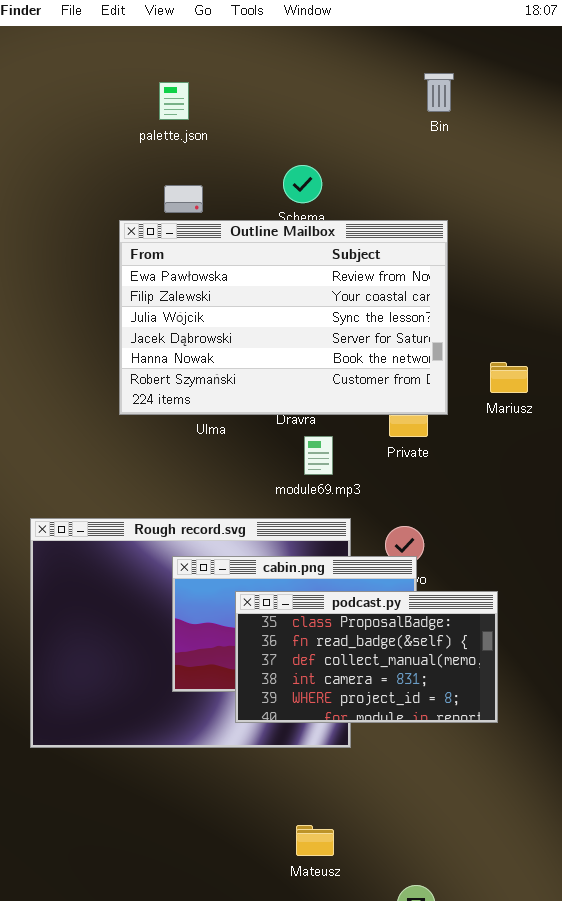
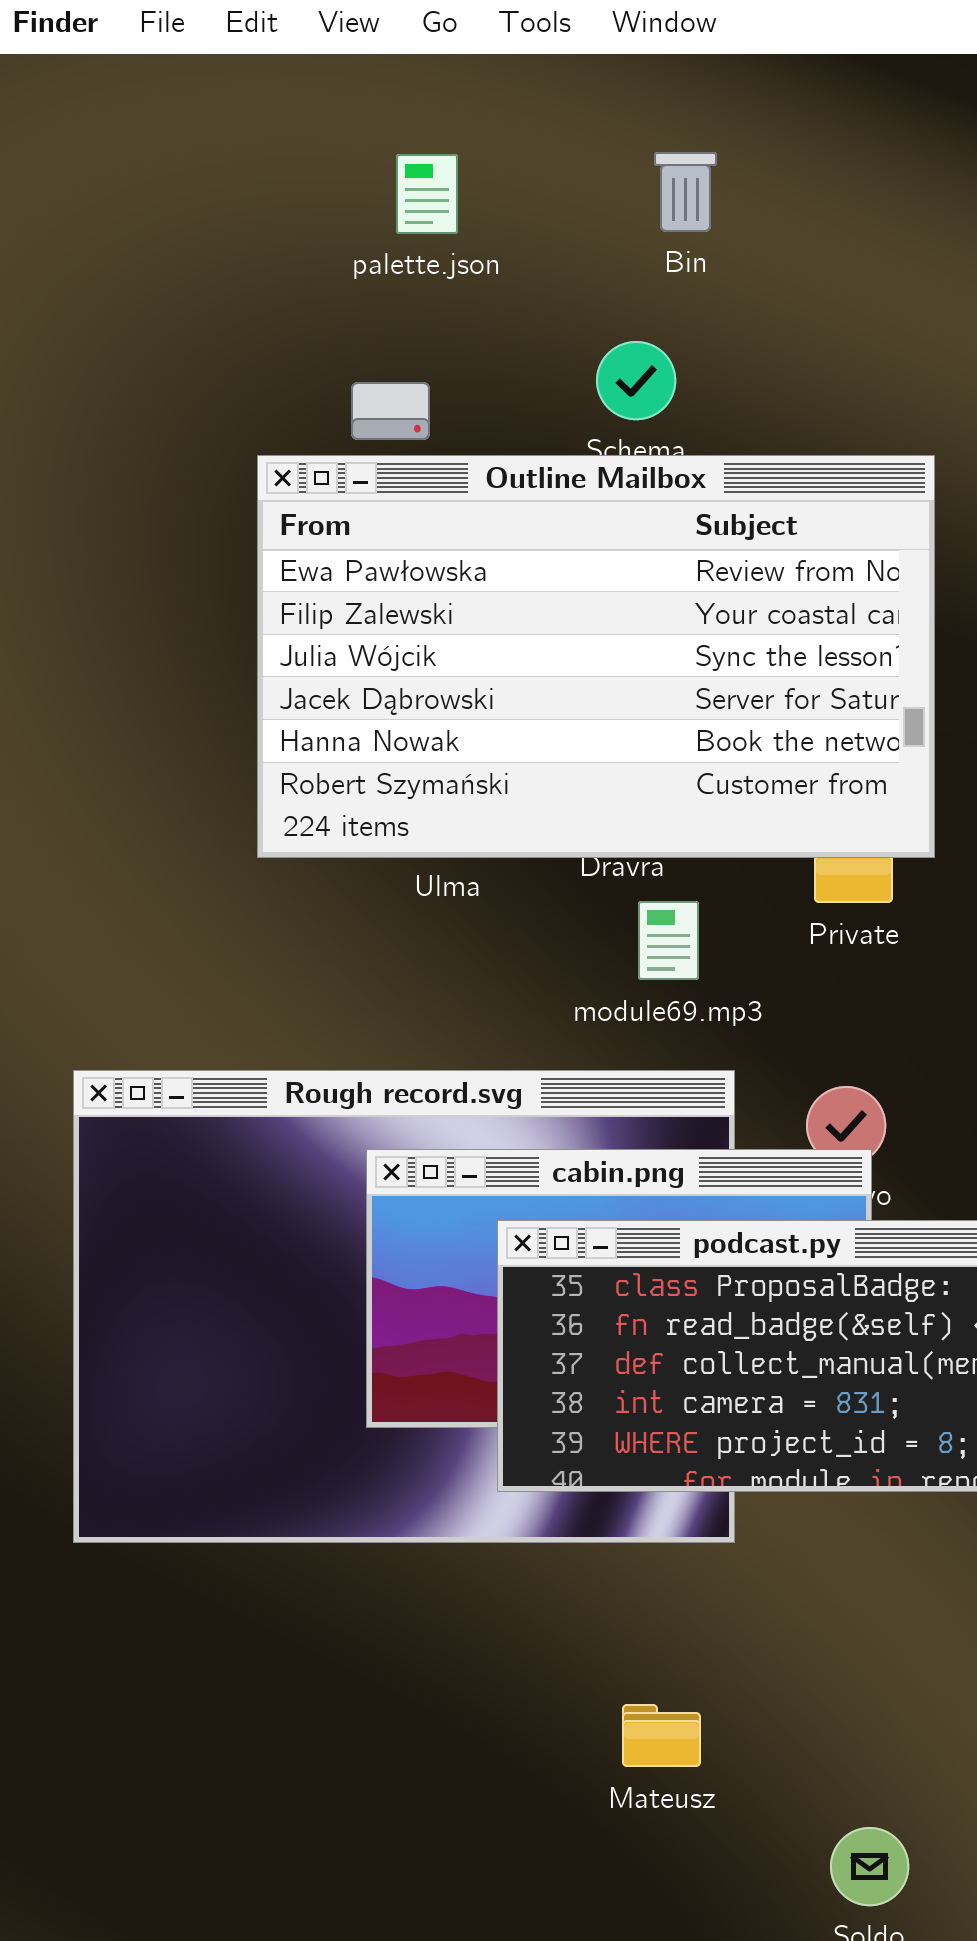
Bin: [424,73,454,112] -> [654,152,717,232], moved
palette.json: [159,82,189,120] -> [396,154,458,234], moved

